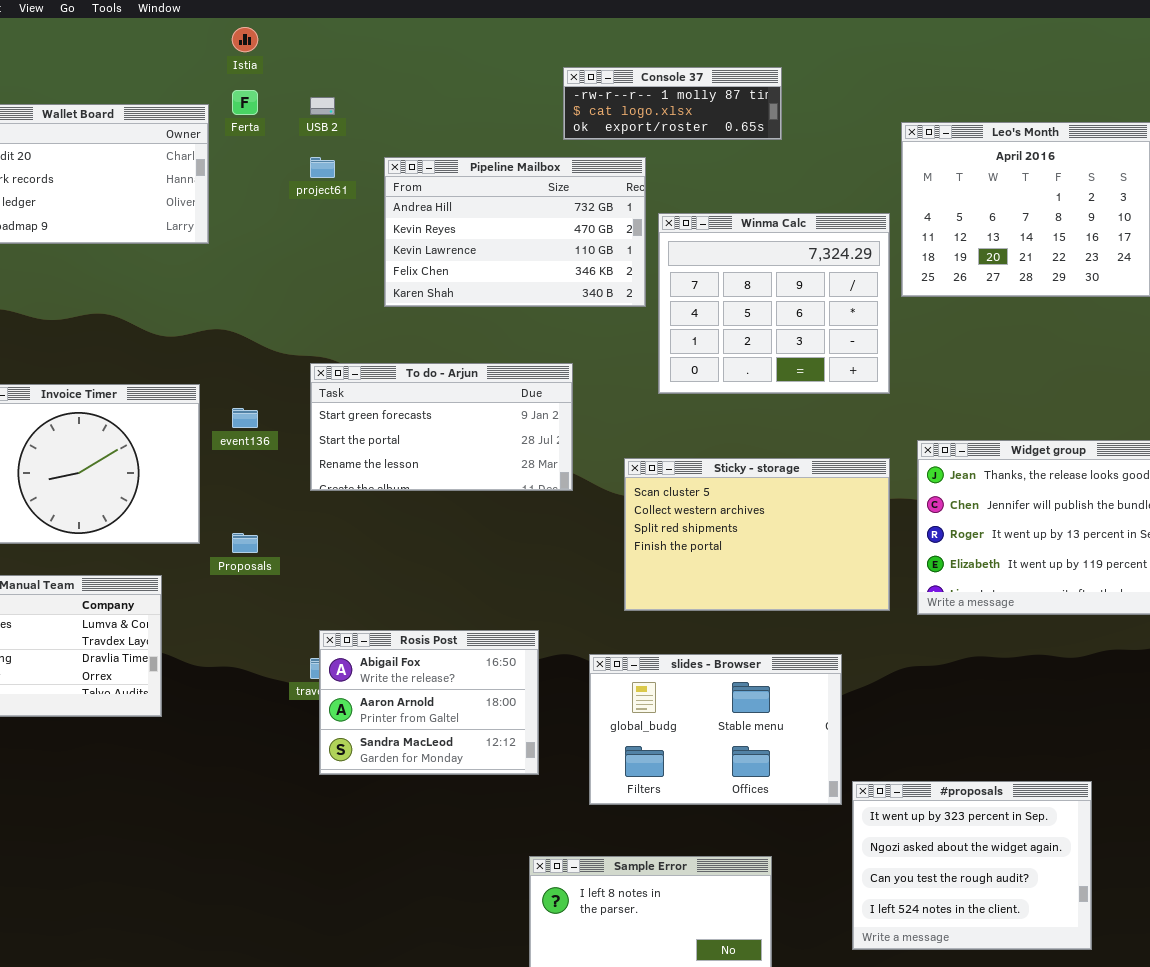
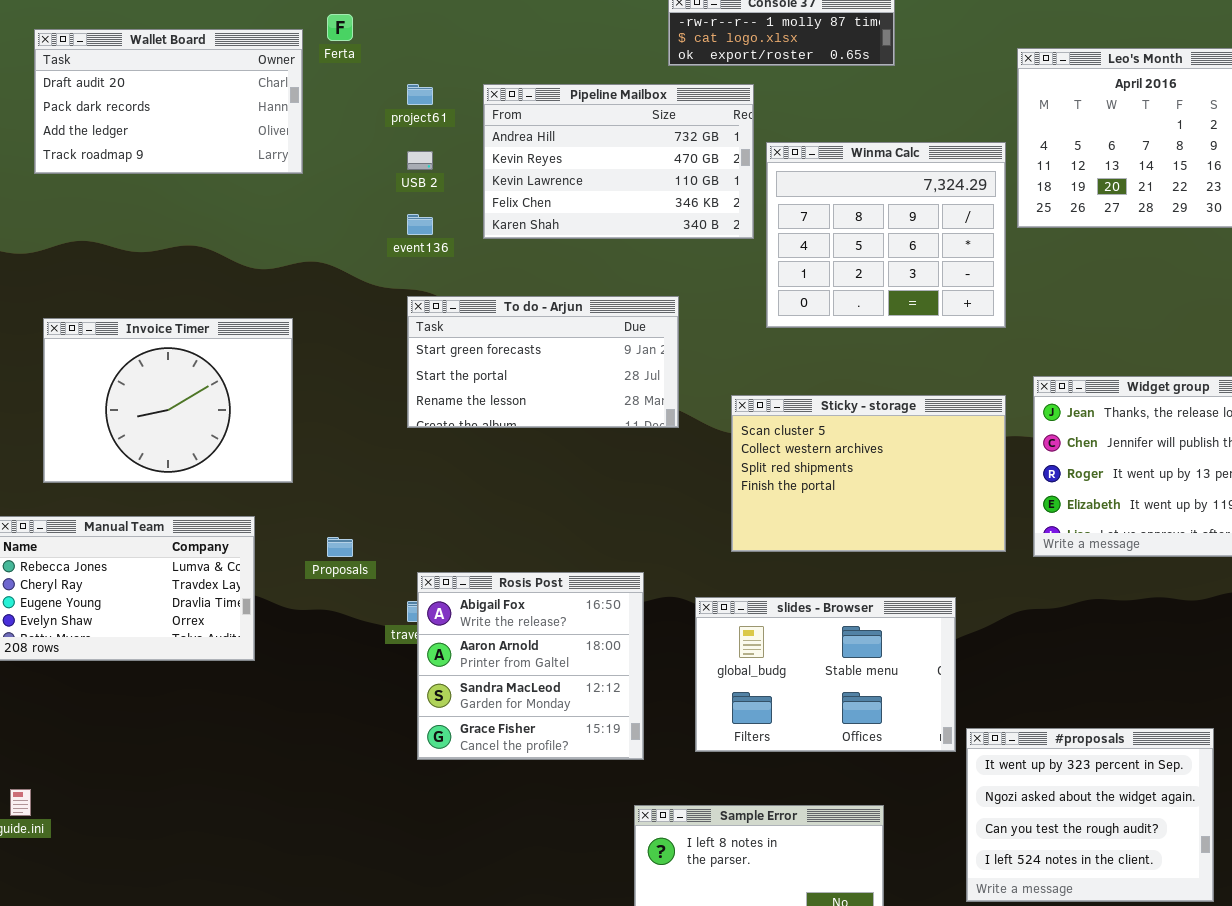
USB 2: [310,97,335,115] -> [407,151,433,170], moved
event136: [232,408,258,428] -> [407,214,433,235], moved
Proposals: [232,533,258,553] -> [327,537,353,557], moved
Rosis Post: [319,630,539,775] -> [417,572,644,760], resized

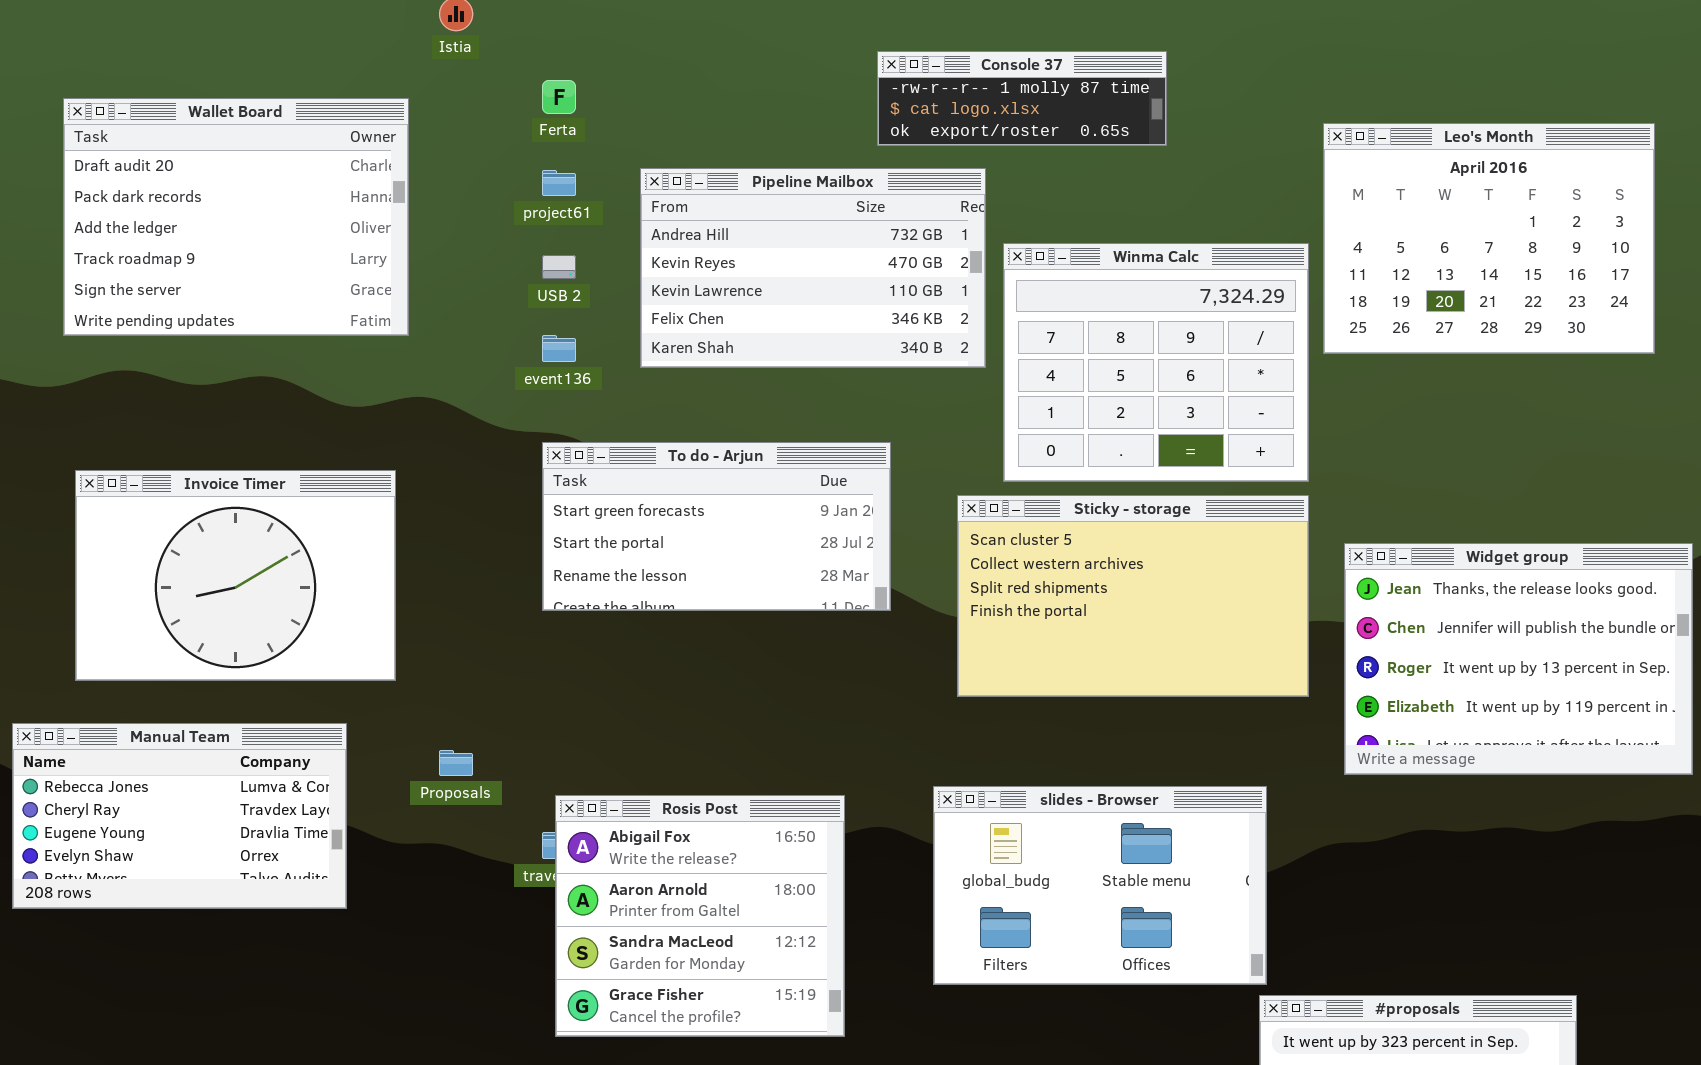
Ferta: [327,14,353,41] -> [542,80,576,114], moved
Wallet Board: [34,29,303,174] -> [63,98,409,336], resized
Sticky - storage: [731,395,1006,552] -> [957,495,1309,697], moved
slides - Browser: [695,597,956,752] -> [933,786,1267,985], moved

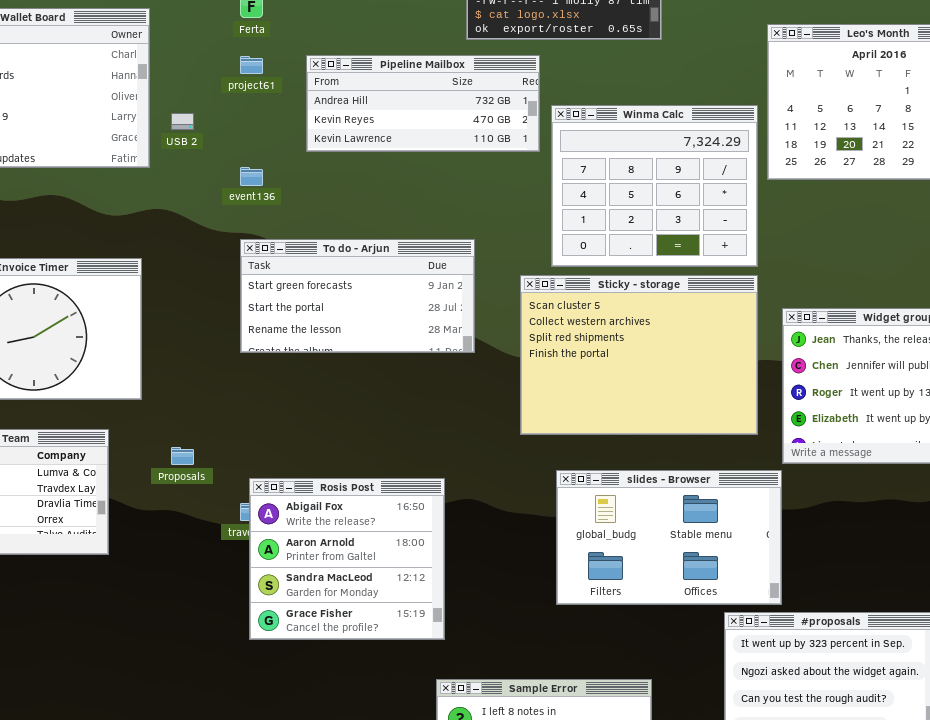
Pipeline Mailbox: [640,168,986,368] -> [306,55,540,152], resized
USB 2: [542,255,576,279] -> [171,113,194,130], moved
Sticky - storage: [957,495,1309,697] -> [520,275,758,435], resized
slides - Browser: [933,786,1267,985] -> [556,470,782,605], moved

